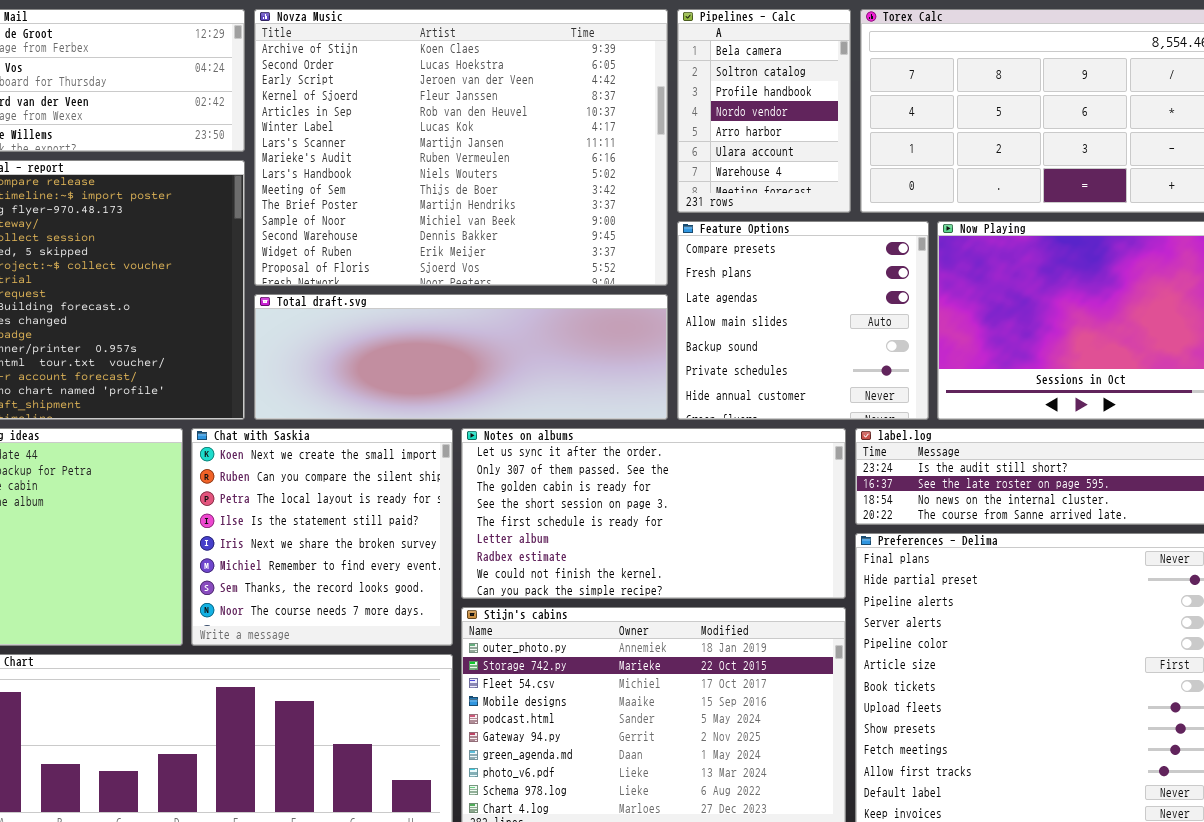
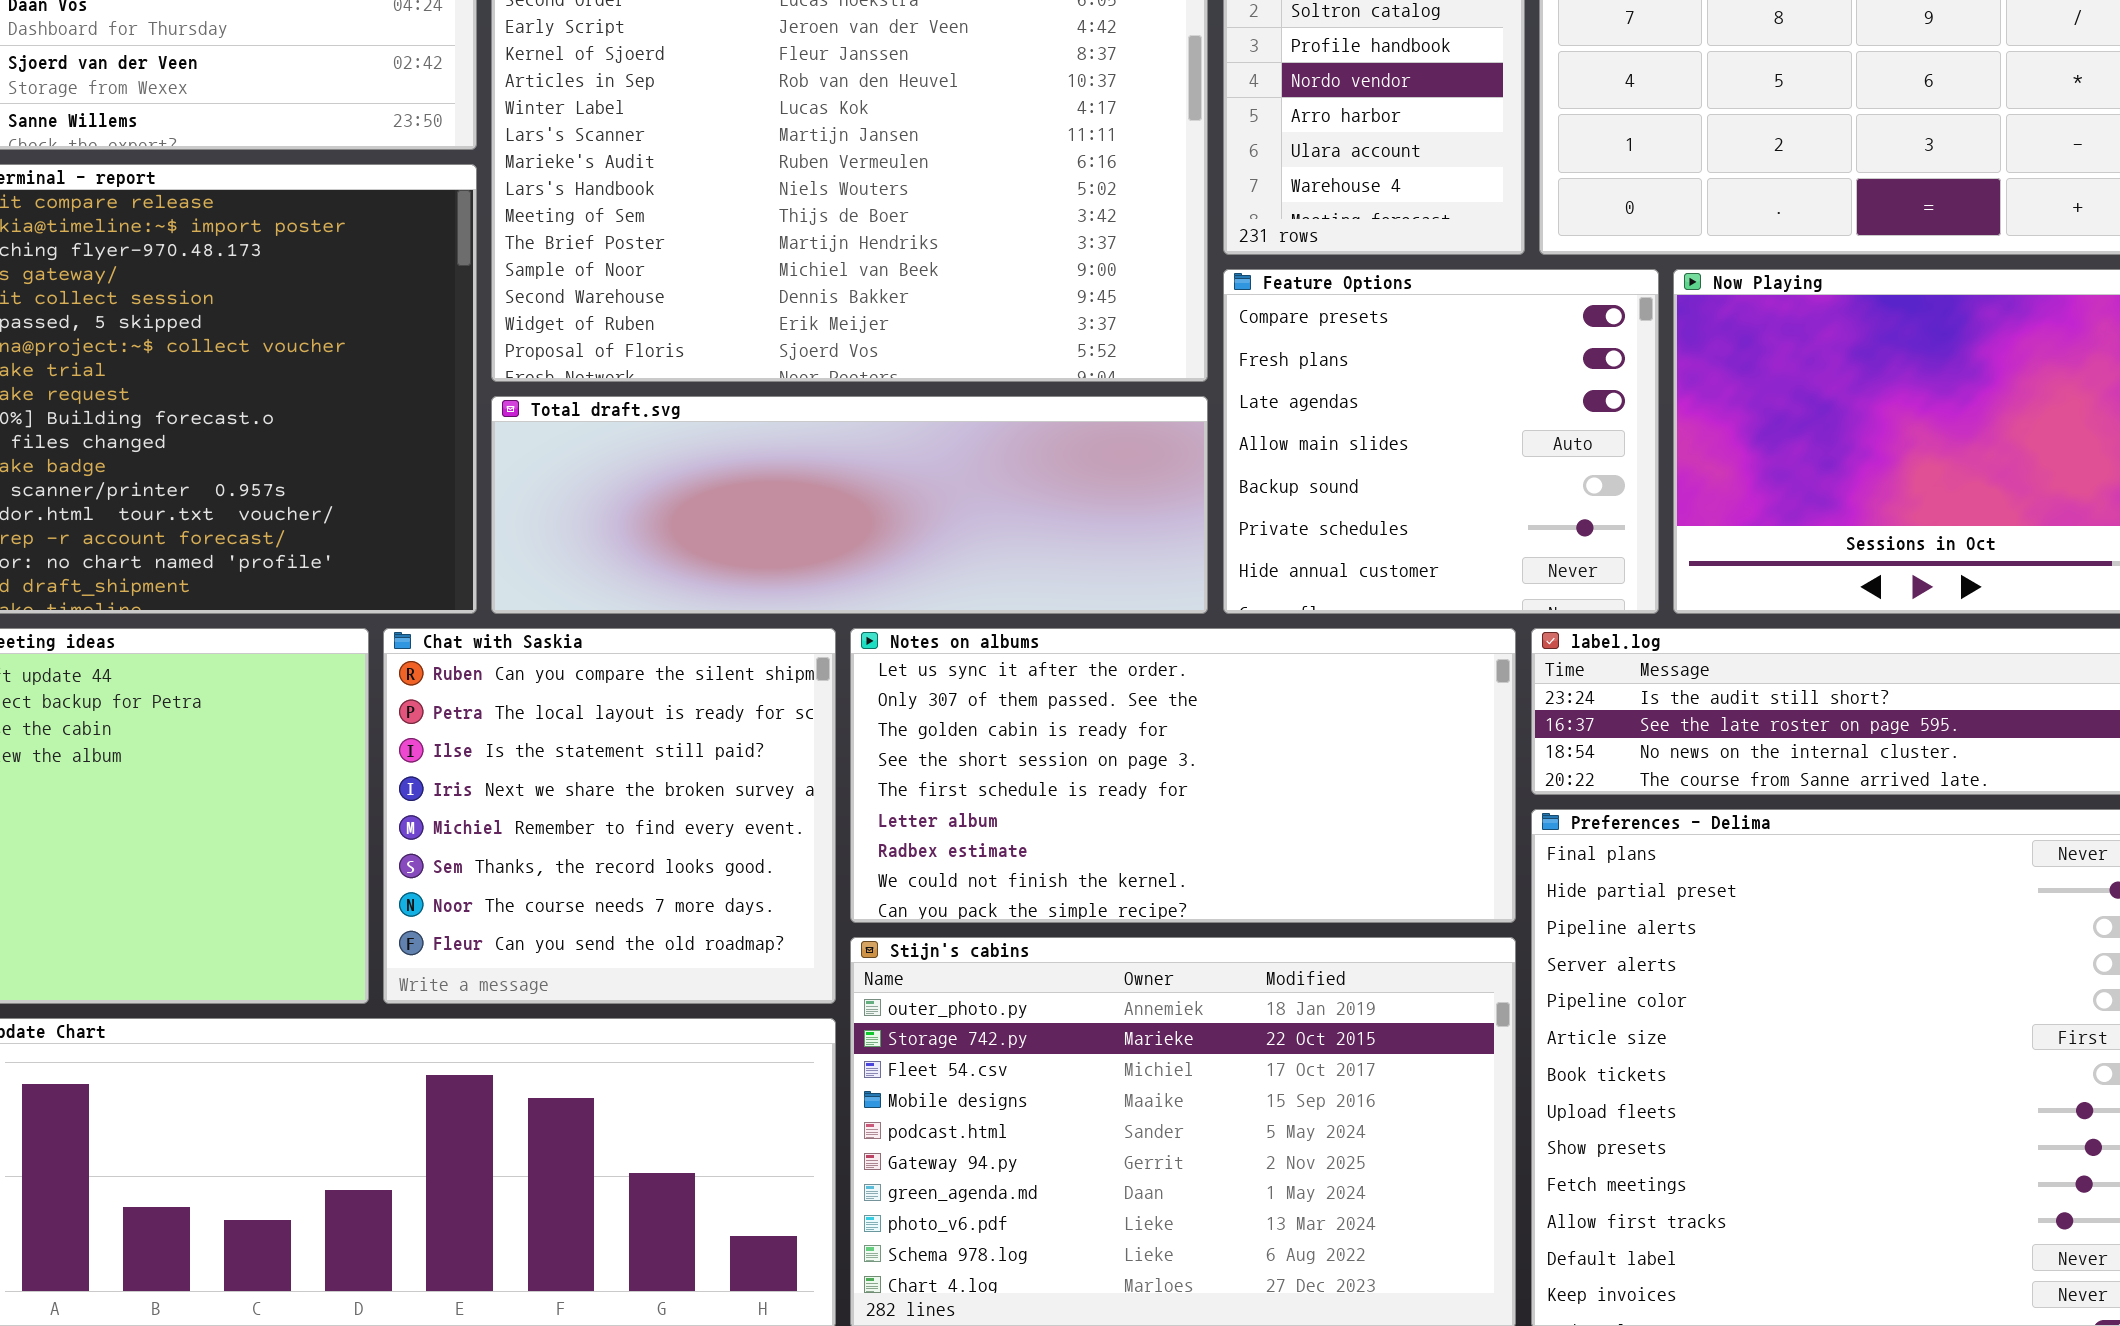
Chat with Saskia: [191,428,453,646] -> [383,628,836,1004], scrolled down 1 row

